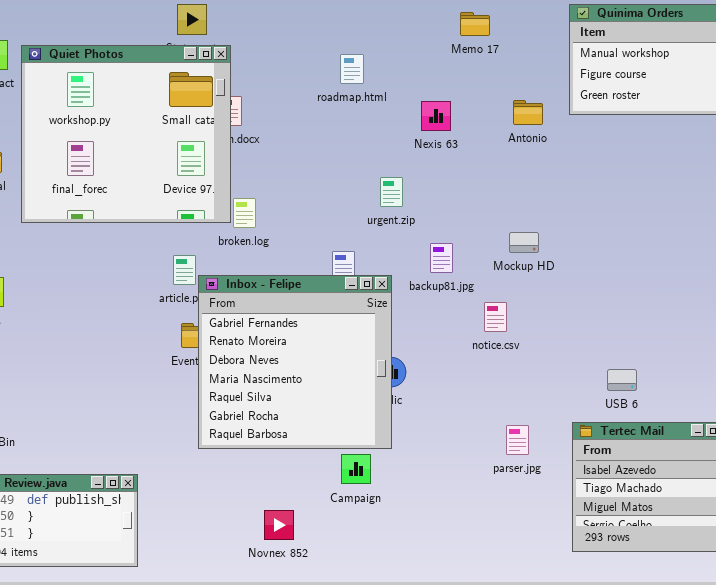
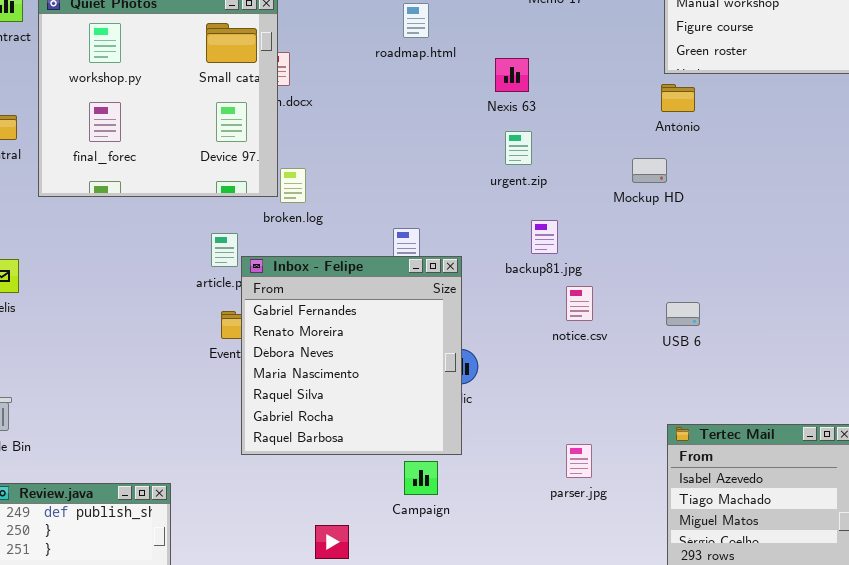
António: [513,100,543,125] -> [661,84,695,112], moved
urgent.zip: [380,177,403,207] -> [505,131,532,165], moved
Mockup HD: [509,232,539,253] -> [632,158,667,183], moved
backup81.jpg: [430,243,453,273] -> [531,220,558,254], moved
USB 6: [607,369,637,391] -> [666,302,700,326], moved
parser.jpg: [506,425,529,455] -> [566,444,592,478], moved

